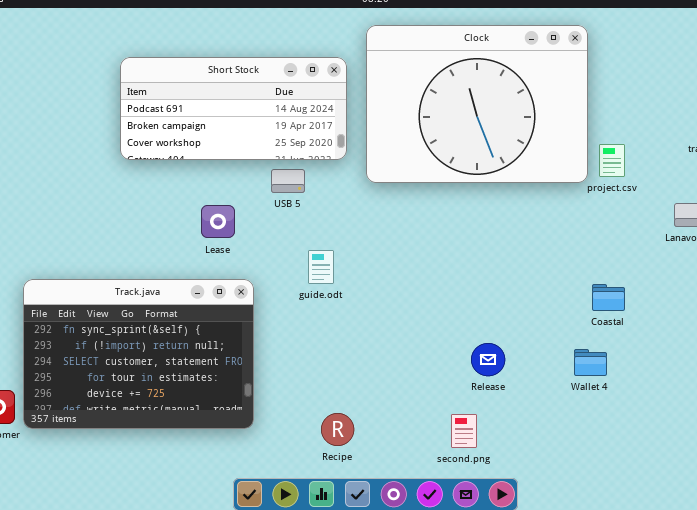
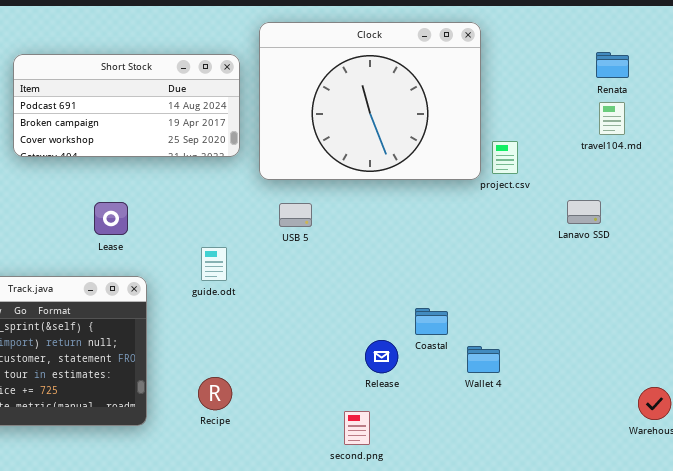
USB 5: [271,169,305,193] -> [279,203,312,227], moved
Coastal: [592,284,625,311] -> [415,308,448,335], moved
Recipe: [321,413,354,446] -> [198,377,232,410], moved

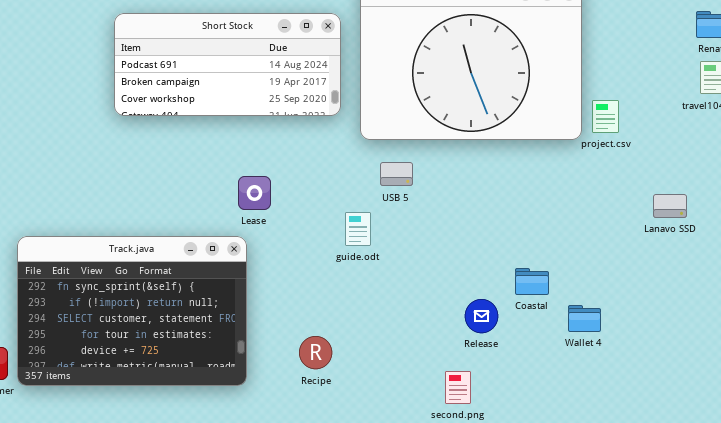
Lanavo SSD: [567,200,601,224] -> [653,194,687,218], moved
Lease: [94,202,128,235] -> [238,176,271,210], moved
guide.odt: [201,247,227,281] -> [345,212,371,246], moved

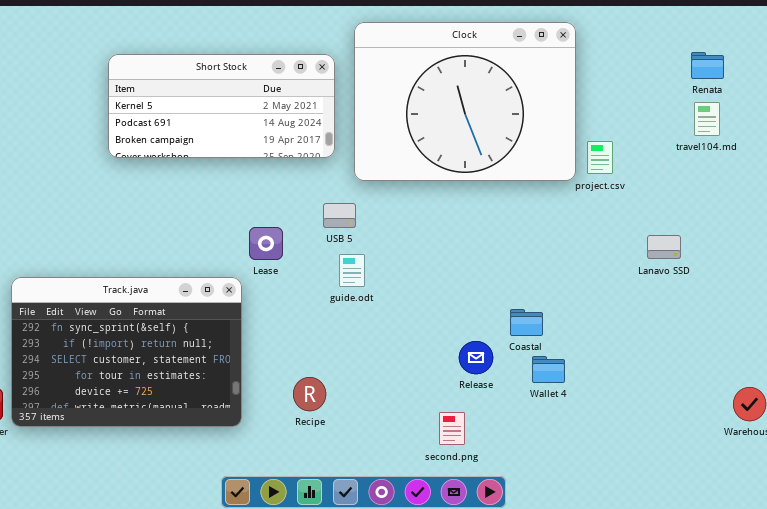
Short Stock: [114,13,341,116] -> [108,54,335,158], scrolled up 1 row
USB 5: [380,162,413,186] -> [323,203,356,228], moved
Lease: [238,176,271,210] -> [249,227,283,260], moved
Wallet 4: [568,305,601,332] -> [532,356,565,383], moved

